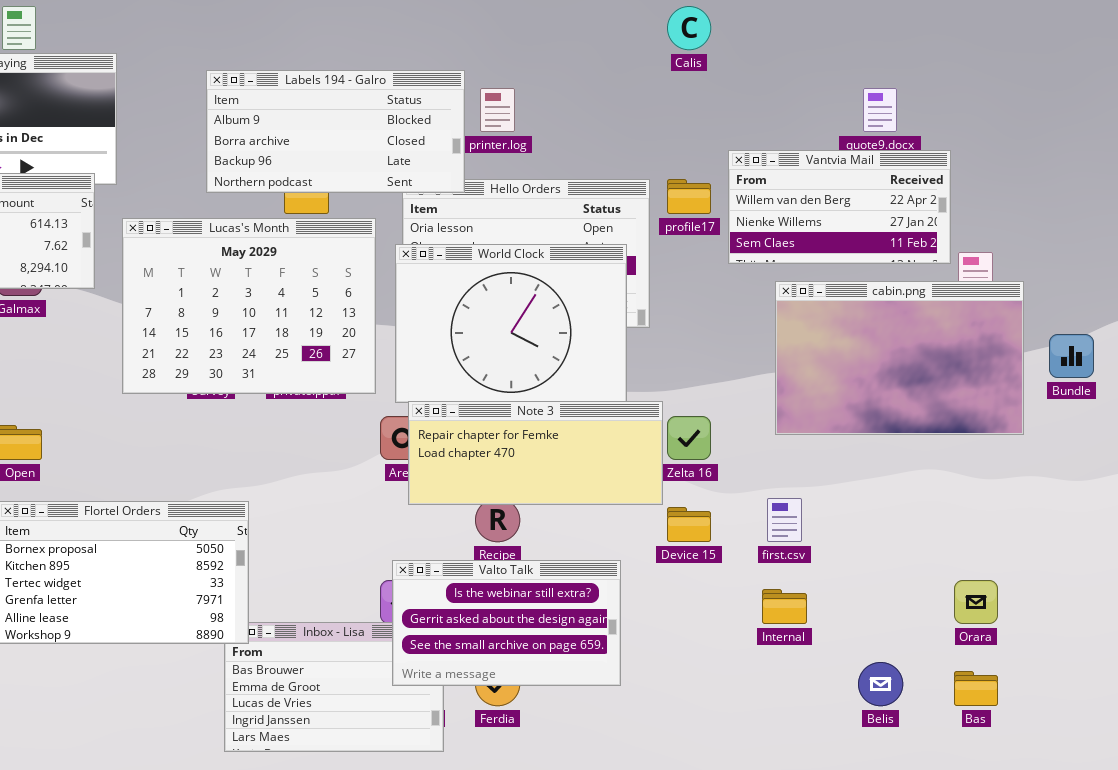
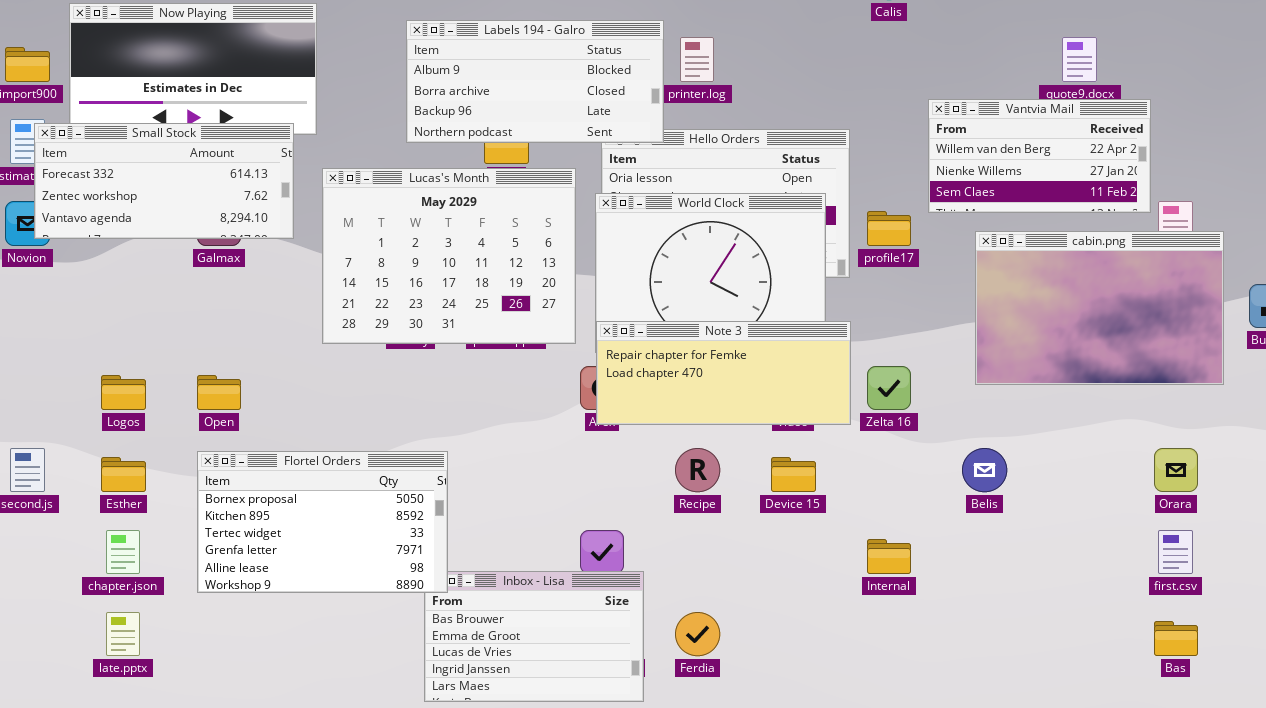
profile17: [667,179,711,214] -> [867,211,911,246], moved
Note 3: [408,401,663,505] -> [596,321,851,425], moved
first.csv: [767,498,802,542] -> [1158,530,1193,574], moved
Device 15: [667,507,711,542] -> [771,457,816,492], moved
Valto Talk: [392,560,621,686] -> none, closed
Orara: [954,580,998,624] -> [1154,448,1198,492], moved
Internal: [762,589,807,624] -> [867,539,911,574], moved
Belis: [858,662,903,706] -> [962,448,1007,492], moved

